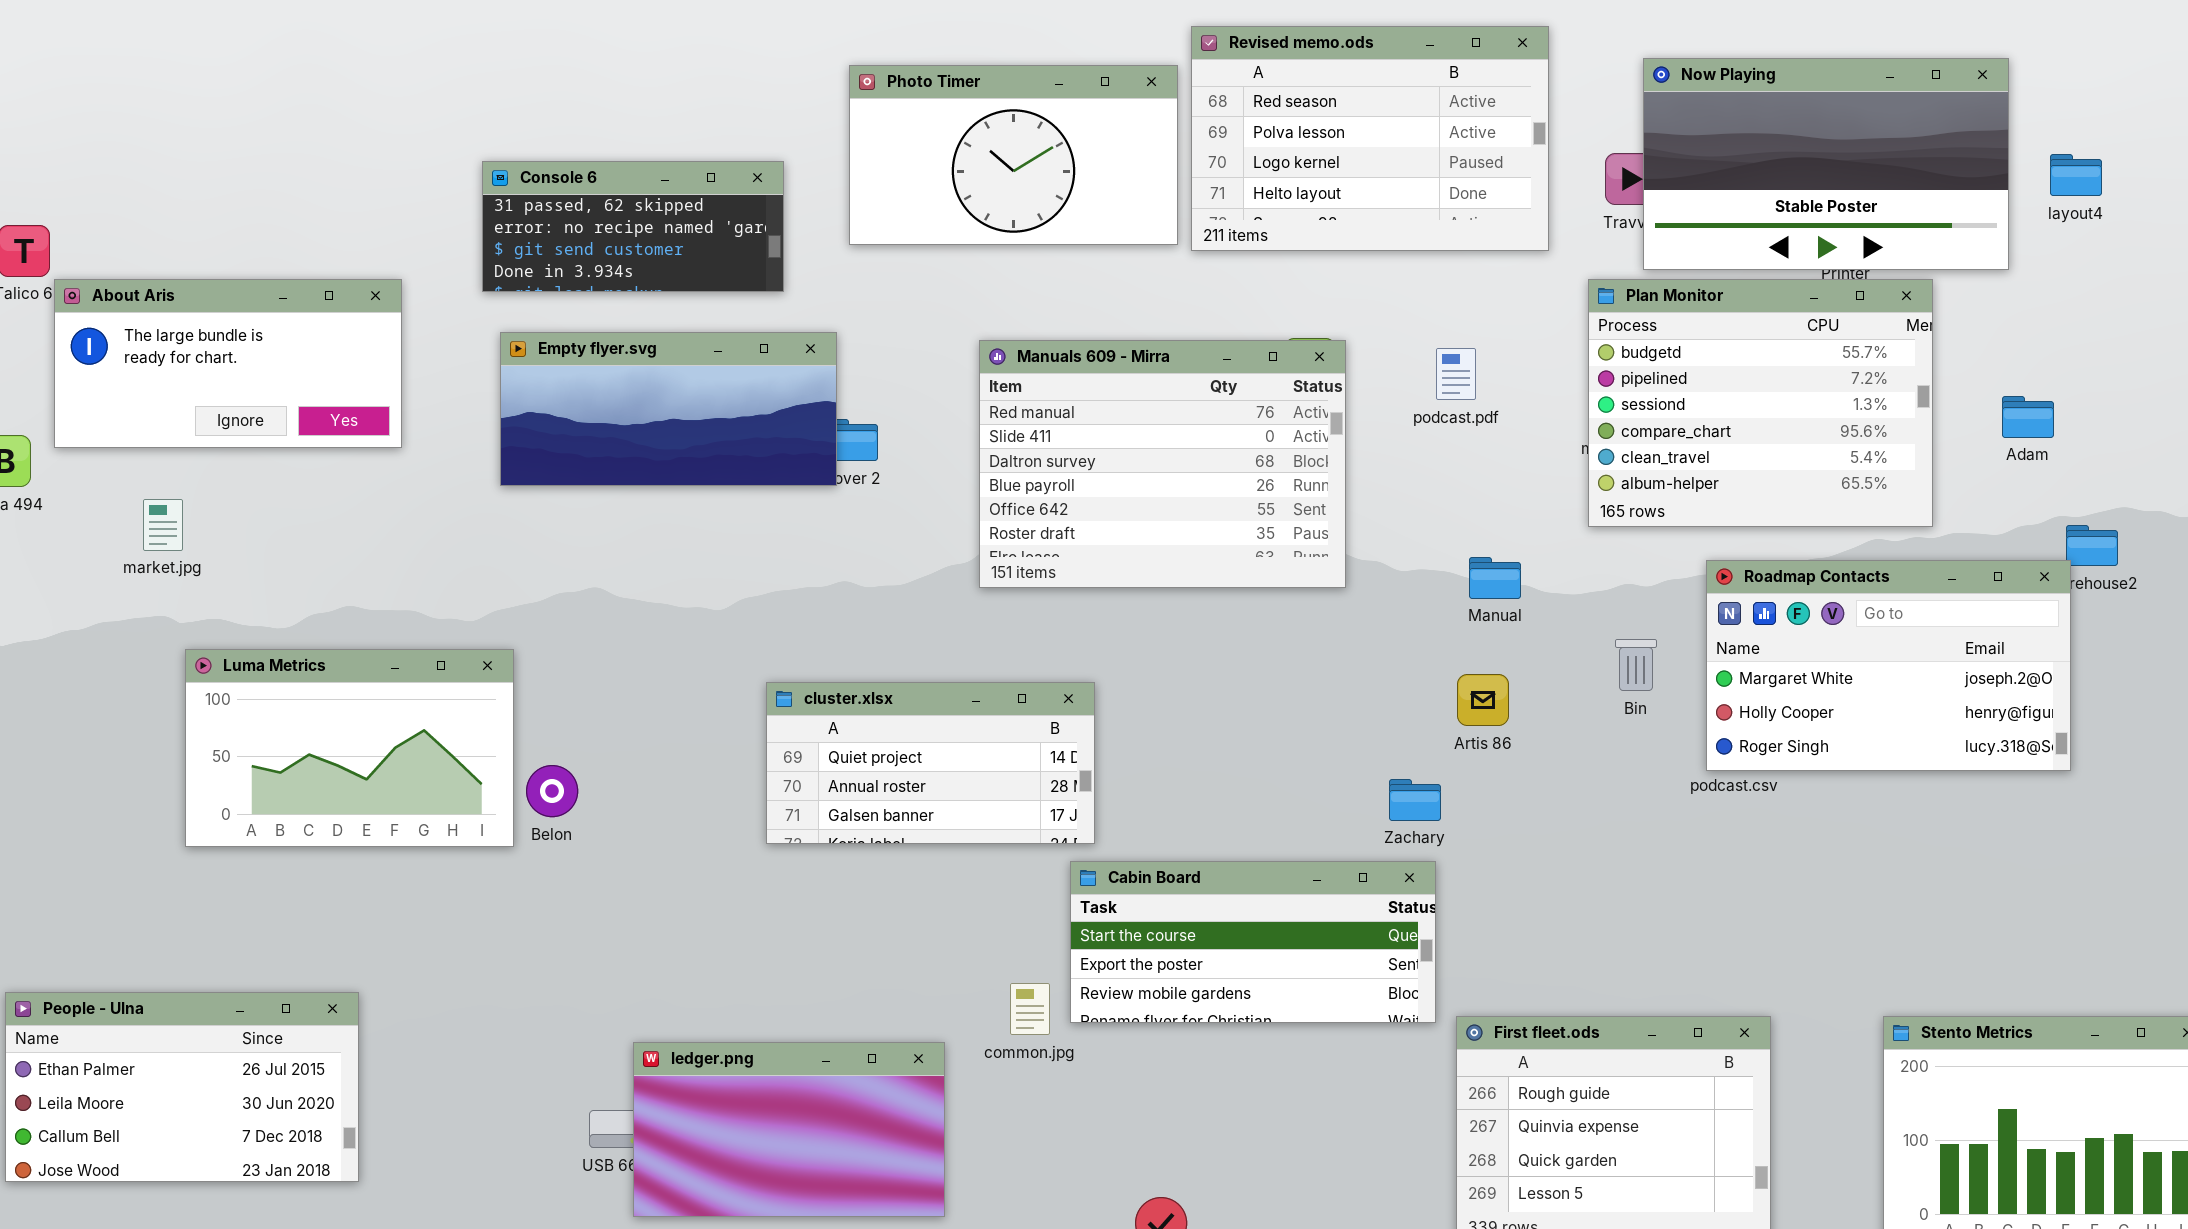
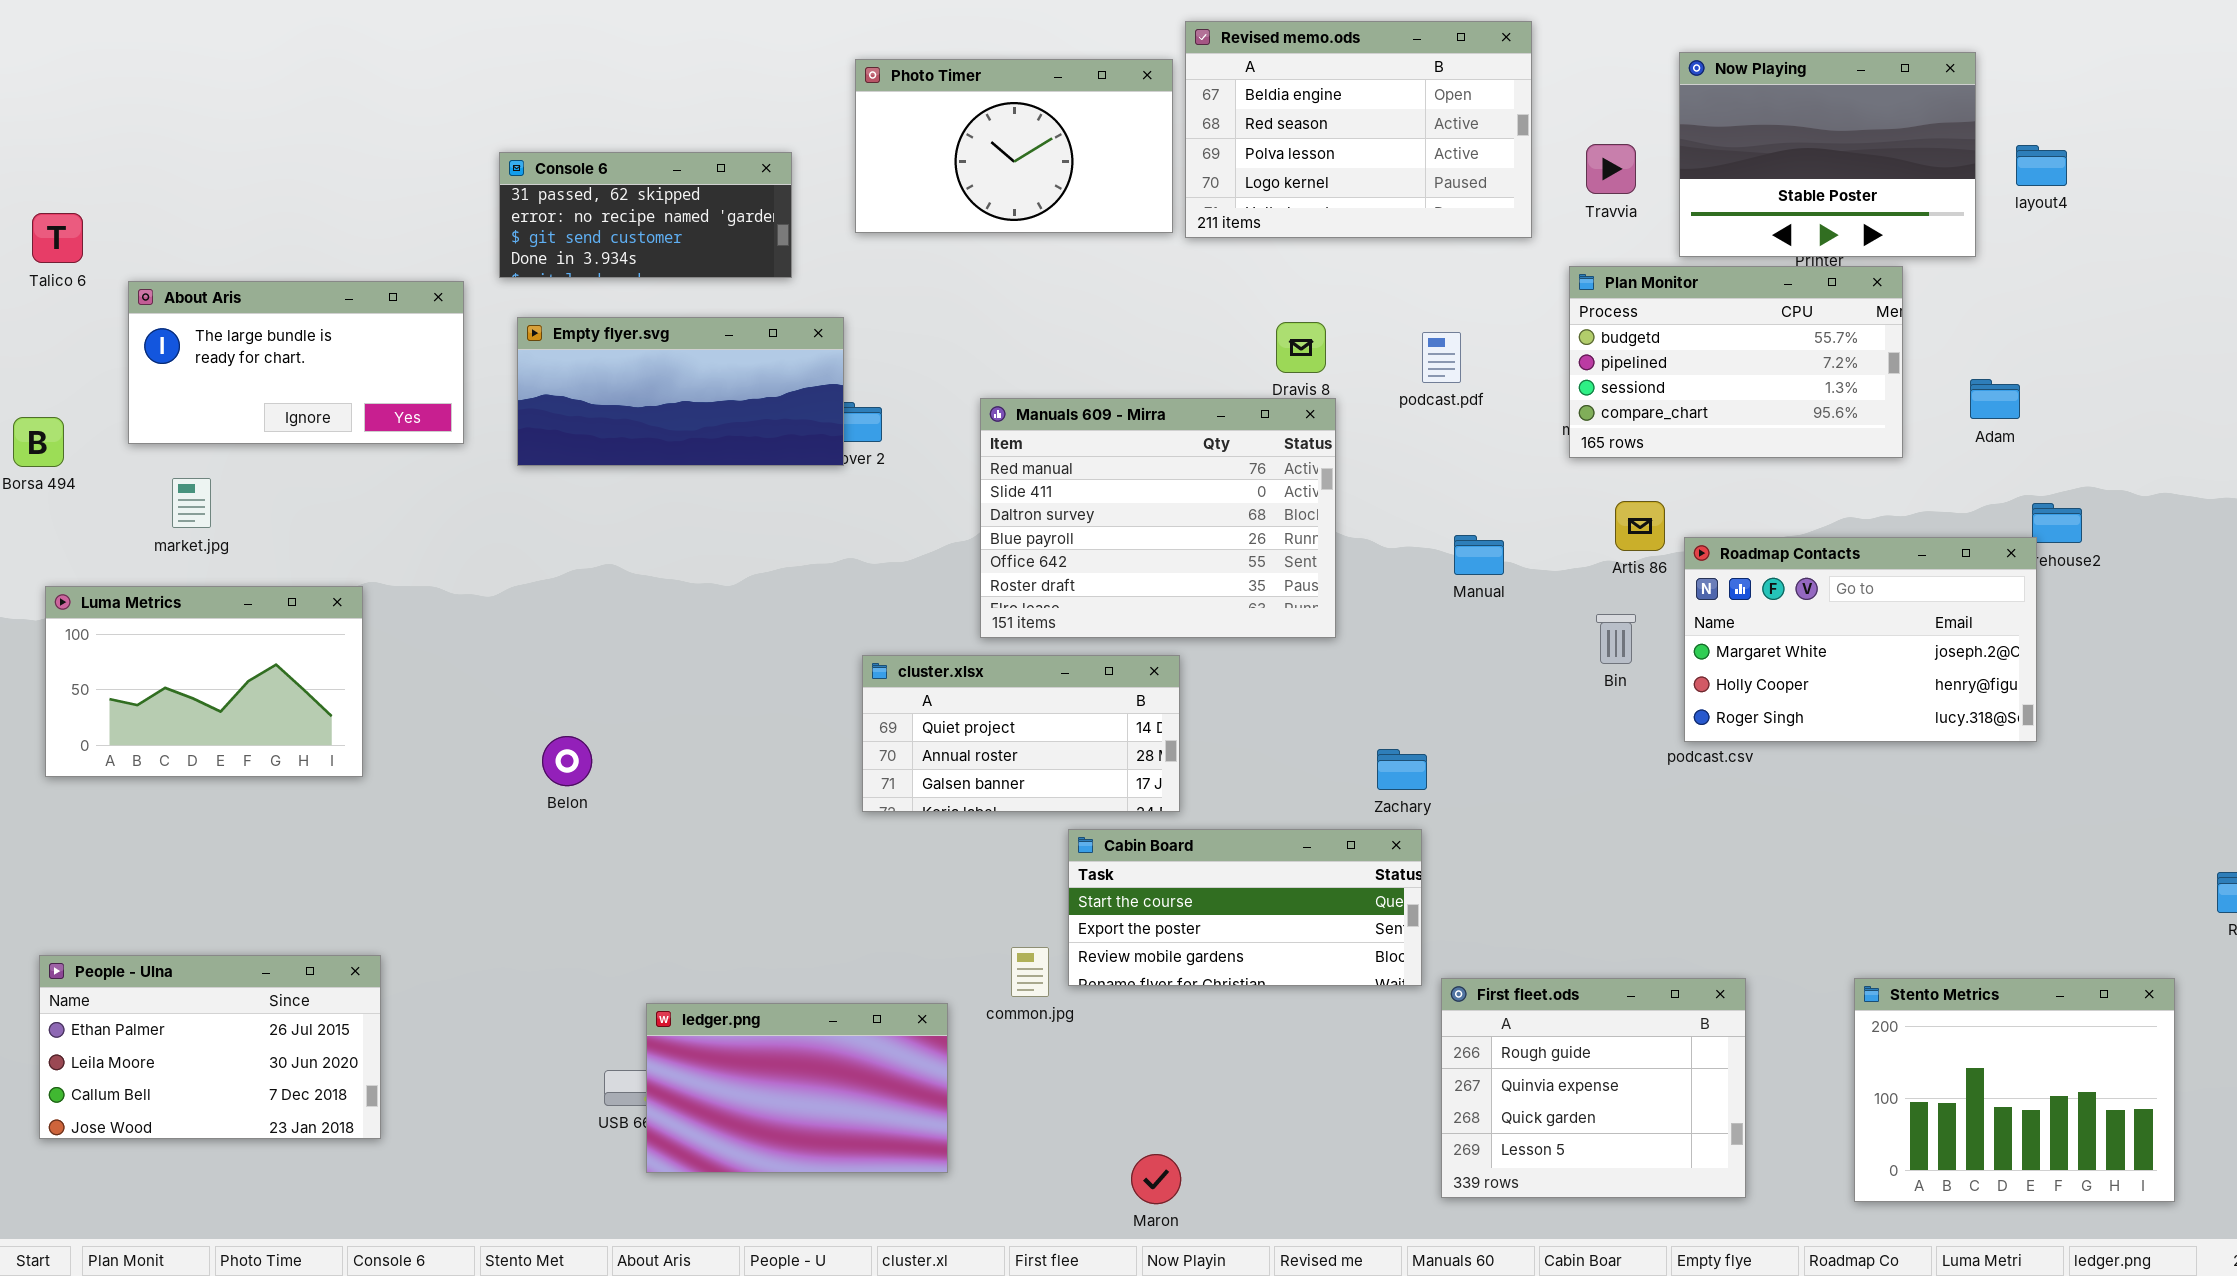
Revised memo.ods: [1191,26,1549,251] -> [1185,21,1532,238], scrolled up 1 row
Now Playing: [1643,58,2009,270] -> [1679,52,1976,257], resized
About Aris: [54,279,402,448] -> [128,281,464,444], moved
Plan Monitor: [1588,279,1933,527] -> [1569,266,1903,458], resized
Manuals 609 - Mirra: [979,340,1346,588] -> [980,398,1336,638], moved
Luma Metrics: [185,649,514,847] -> [45,586,363,777], moved
Artis 86: [1457,674,1509,726] -> [1615,501,1665,551], moved
cluster.xlsx: [766,682,1095,844] -> [862,655,1180,812], moved

